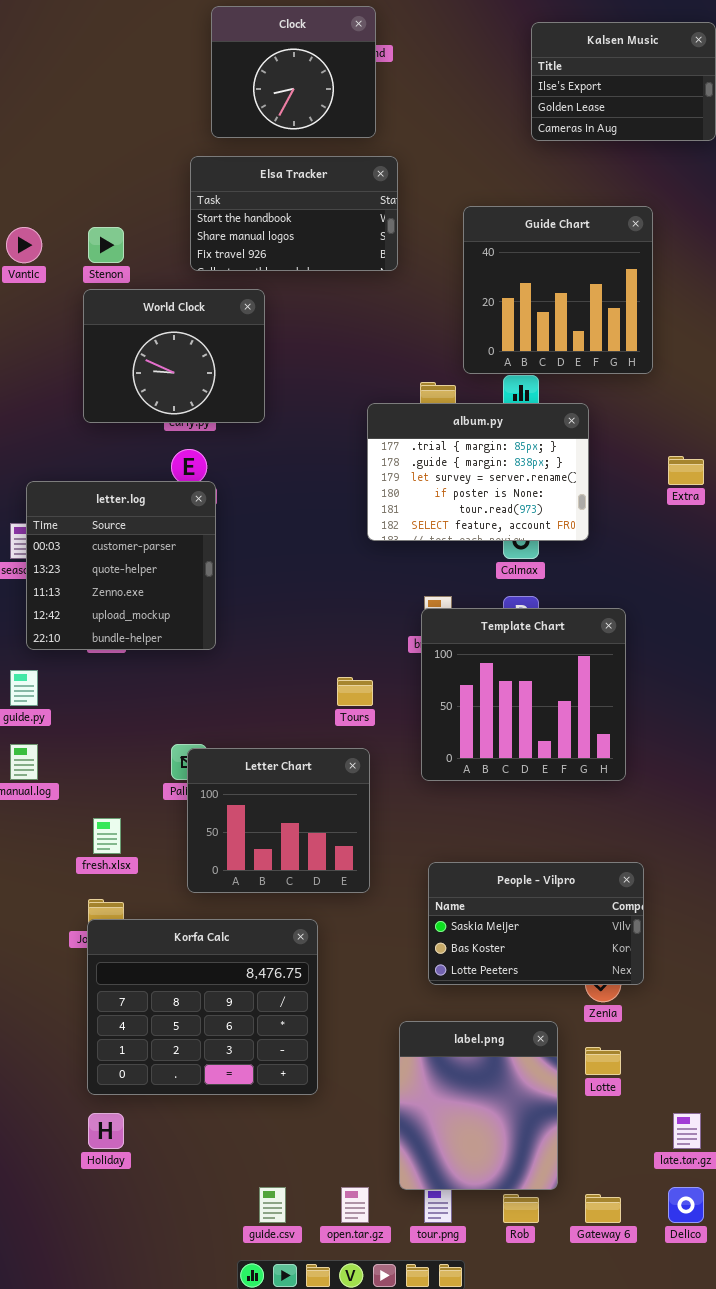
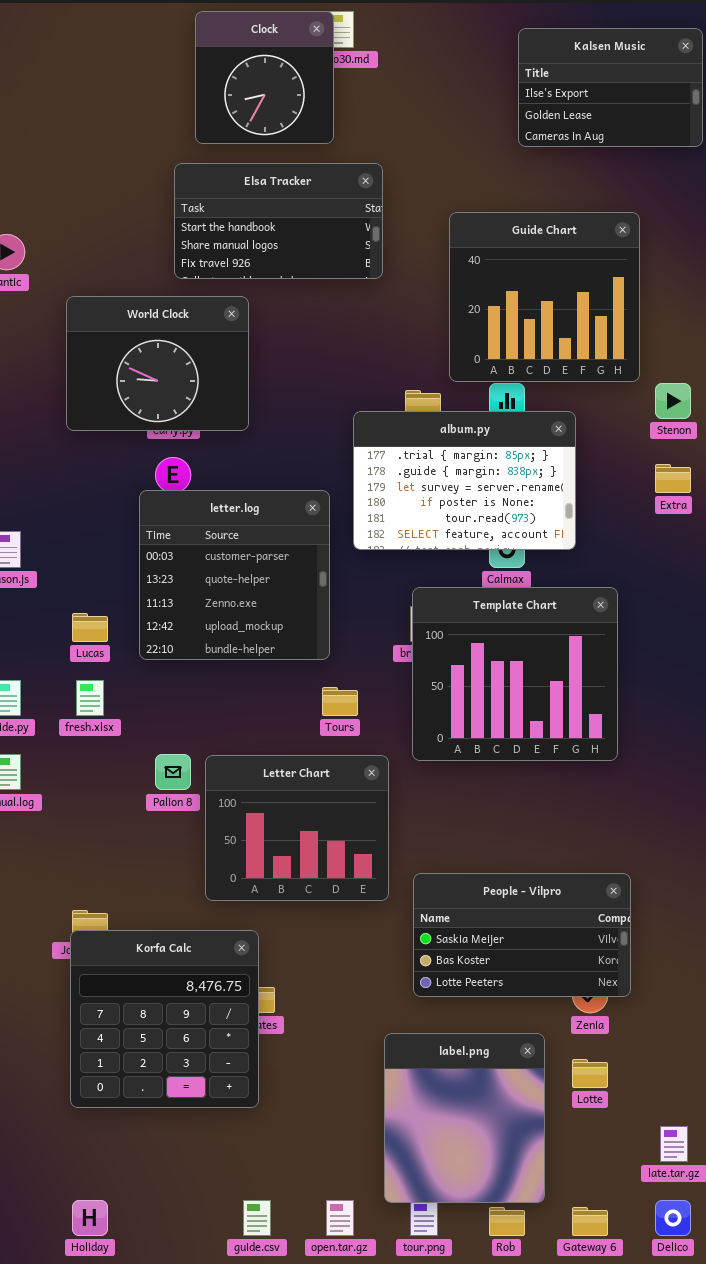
Clock: [211,6,376,138] -> [195,11,334,144], resized
Stenon: [88,227,124,263] -> [655,383,691,419], moved
letter.log: [26,481,216,650] -> [139,490,330,660], moved
Template Chart: [421,608,626,781] -> [412,587,618,761], moved
Letter Chart: [187,748,370,893] -> [205,755,389,901], moved
fresh.xlsx: [93,818,121,854] -> [76,680,104,716], moved
Korfa Calc: [87,919,318,1095] -> [70,930,259,1108], resized
Holiday: [88,1113,124,1149] -> [72,1200,108,1236], moved

